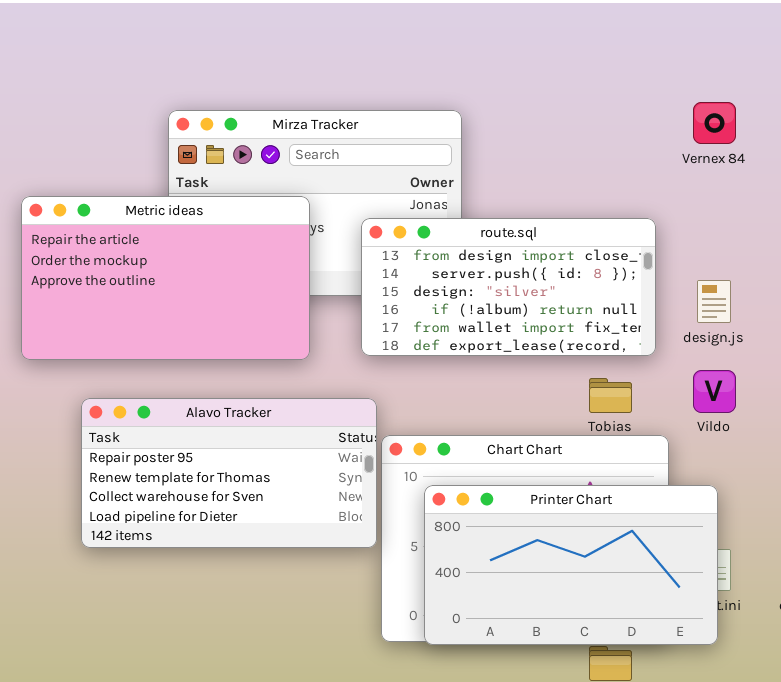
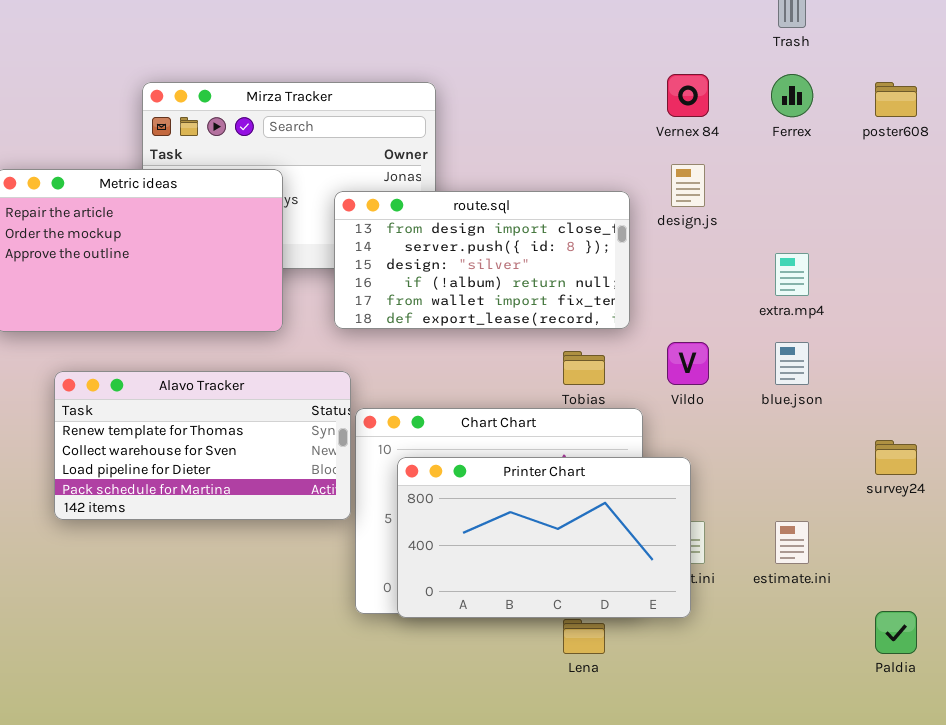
design.js: [697,280,731,323] -> [671,164,705,207], moved
Alavo Tracker: [81,398,377,548] -> [54,371,351,520], scrolled down 1 row

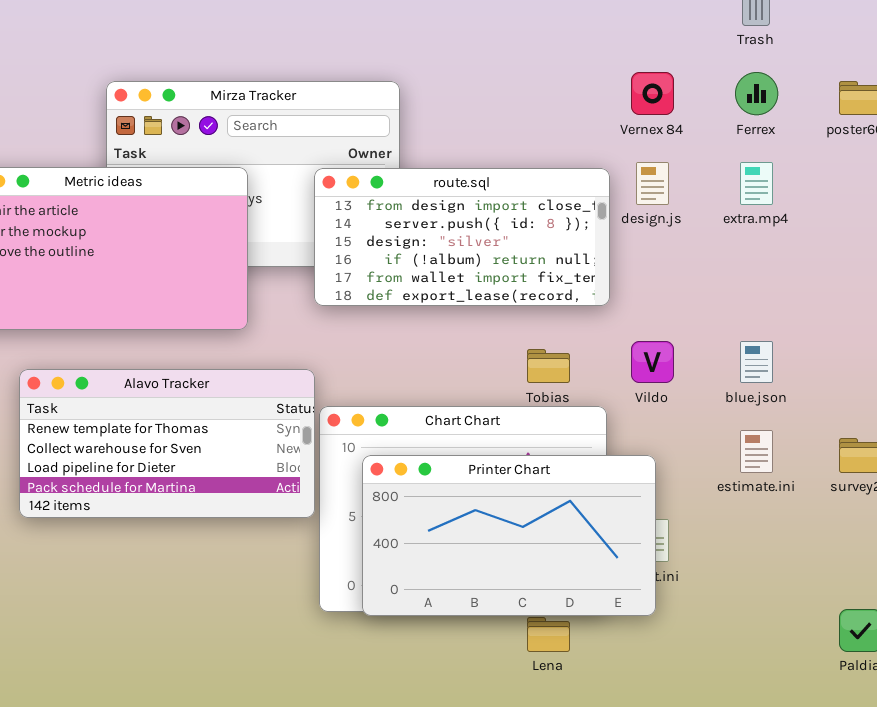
route.sql: [334,191,630,329] -> [314,168,610,306], moved
extra.mp4: [775,253,809,296] -> [740,162,773,205], moved
estimate.ini: [775,521,809,564] -> [740,430,773,473], moved

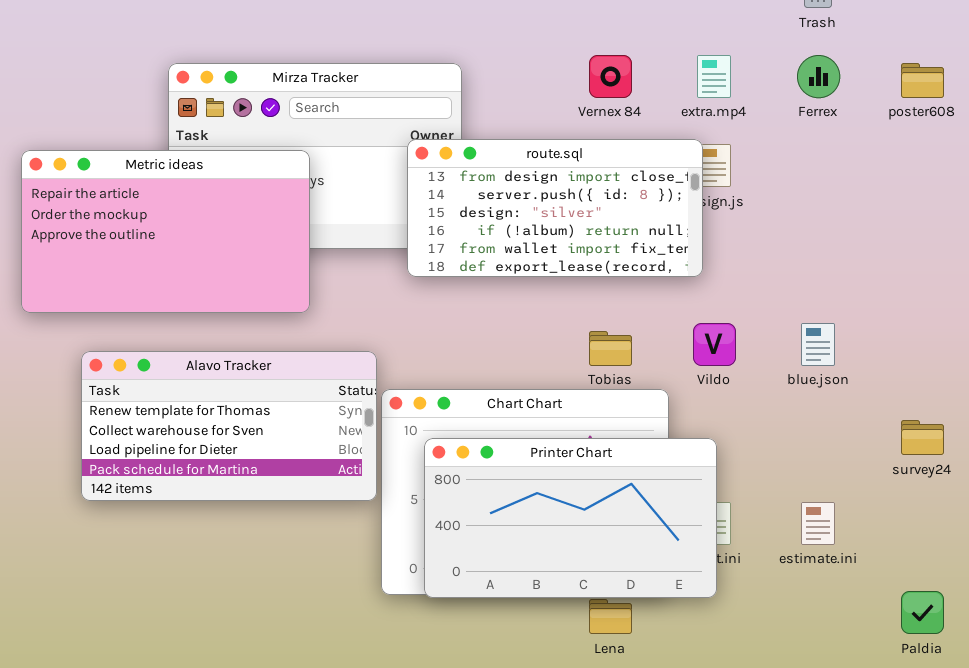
Vernex 84: [631,72,674,115] -> [589,55,632,98], moved
extra.mp4: [740,162,773,205] -> [697,55,731,98], moved
route.sql: [314,168,610,306] -> [407,139,703,277], moved
estimate.ini: [740,430,773,473] -> [801,502,835,545], moved

